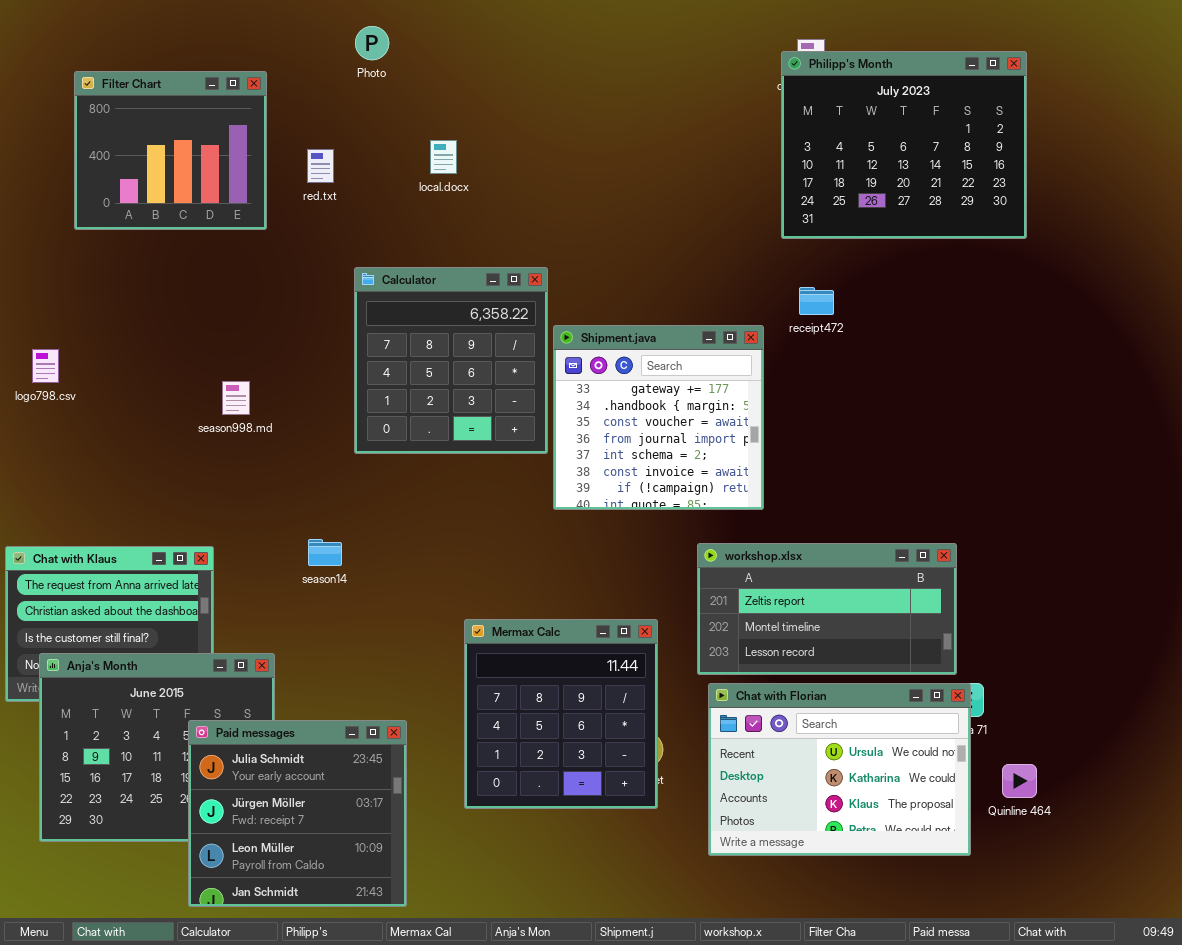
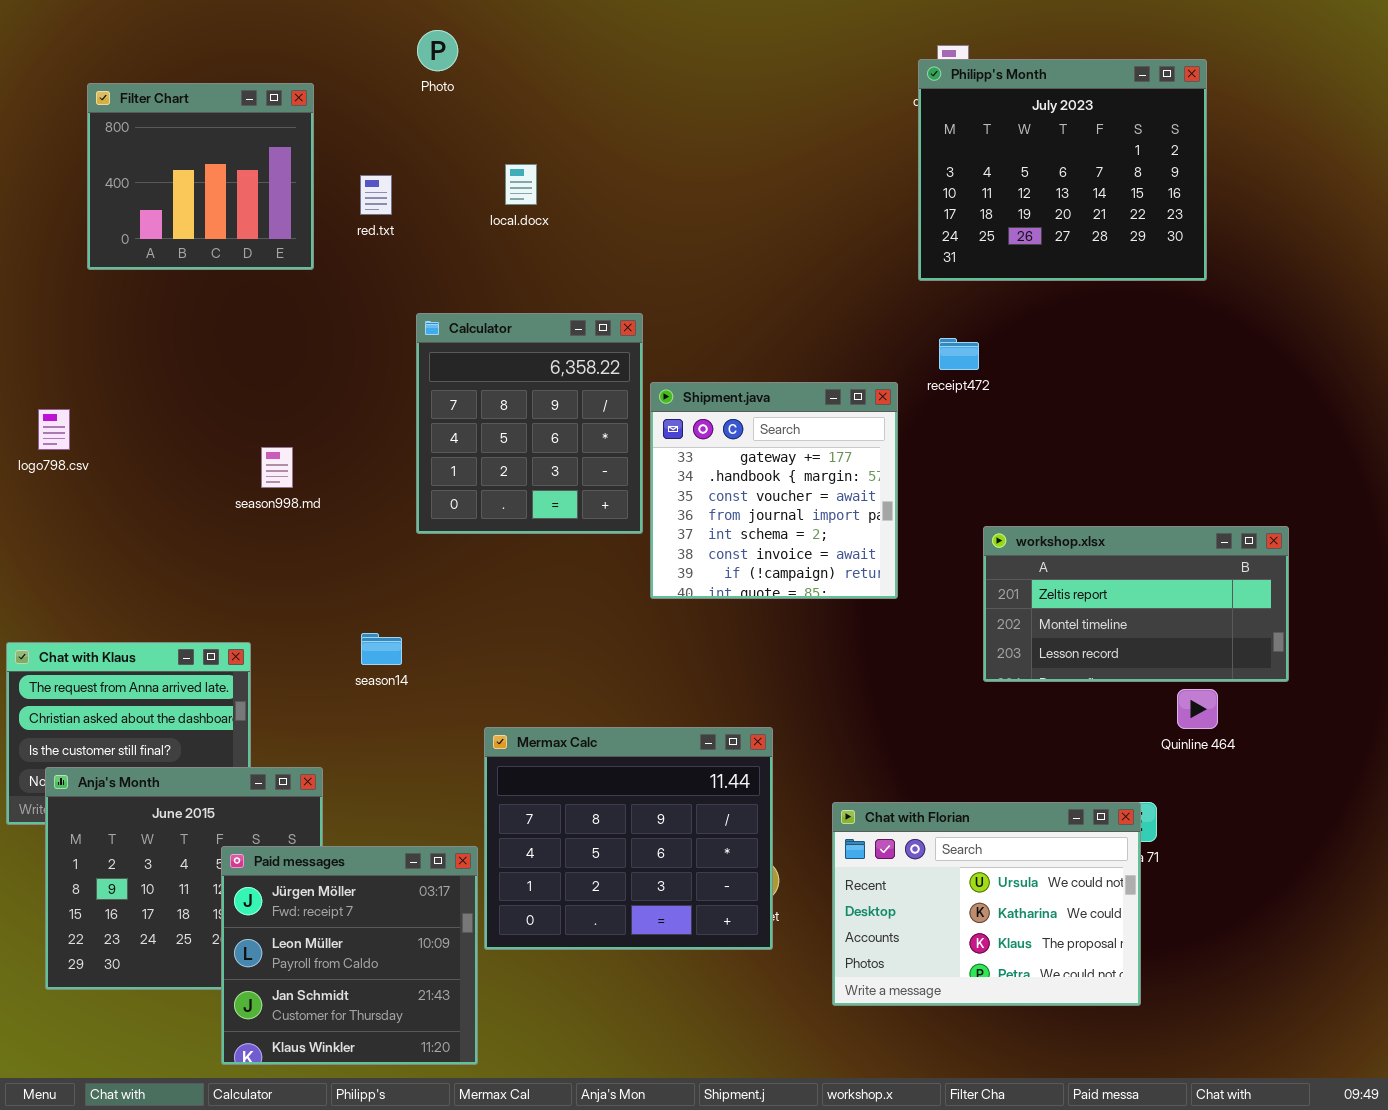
workshop.xlsx: [697,543,957,675] -> [983,526,1289,682], moved
Mermax Calc: [464,619,658,809] -> [484,727,773,950], resized
Paid messages: [188,720,407,907] -> [221,846,478,1065], scrolled down 1 row
Quinline 464: [1002,764,1037,798] -> [1177,689,1218,729], moved

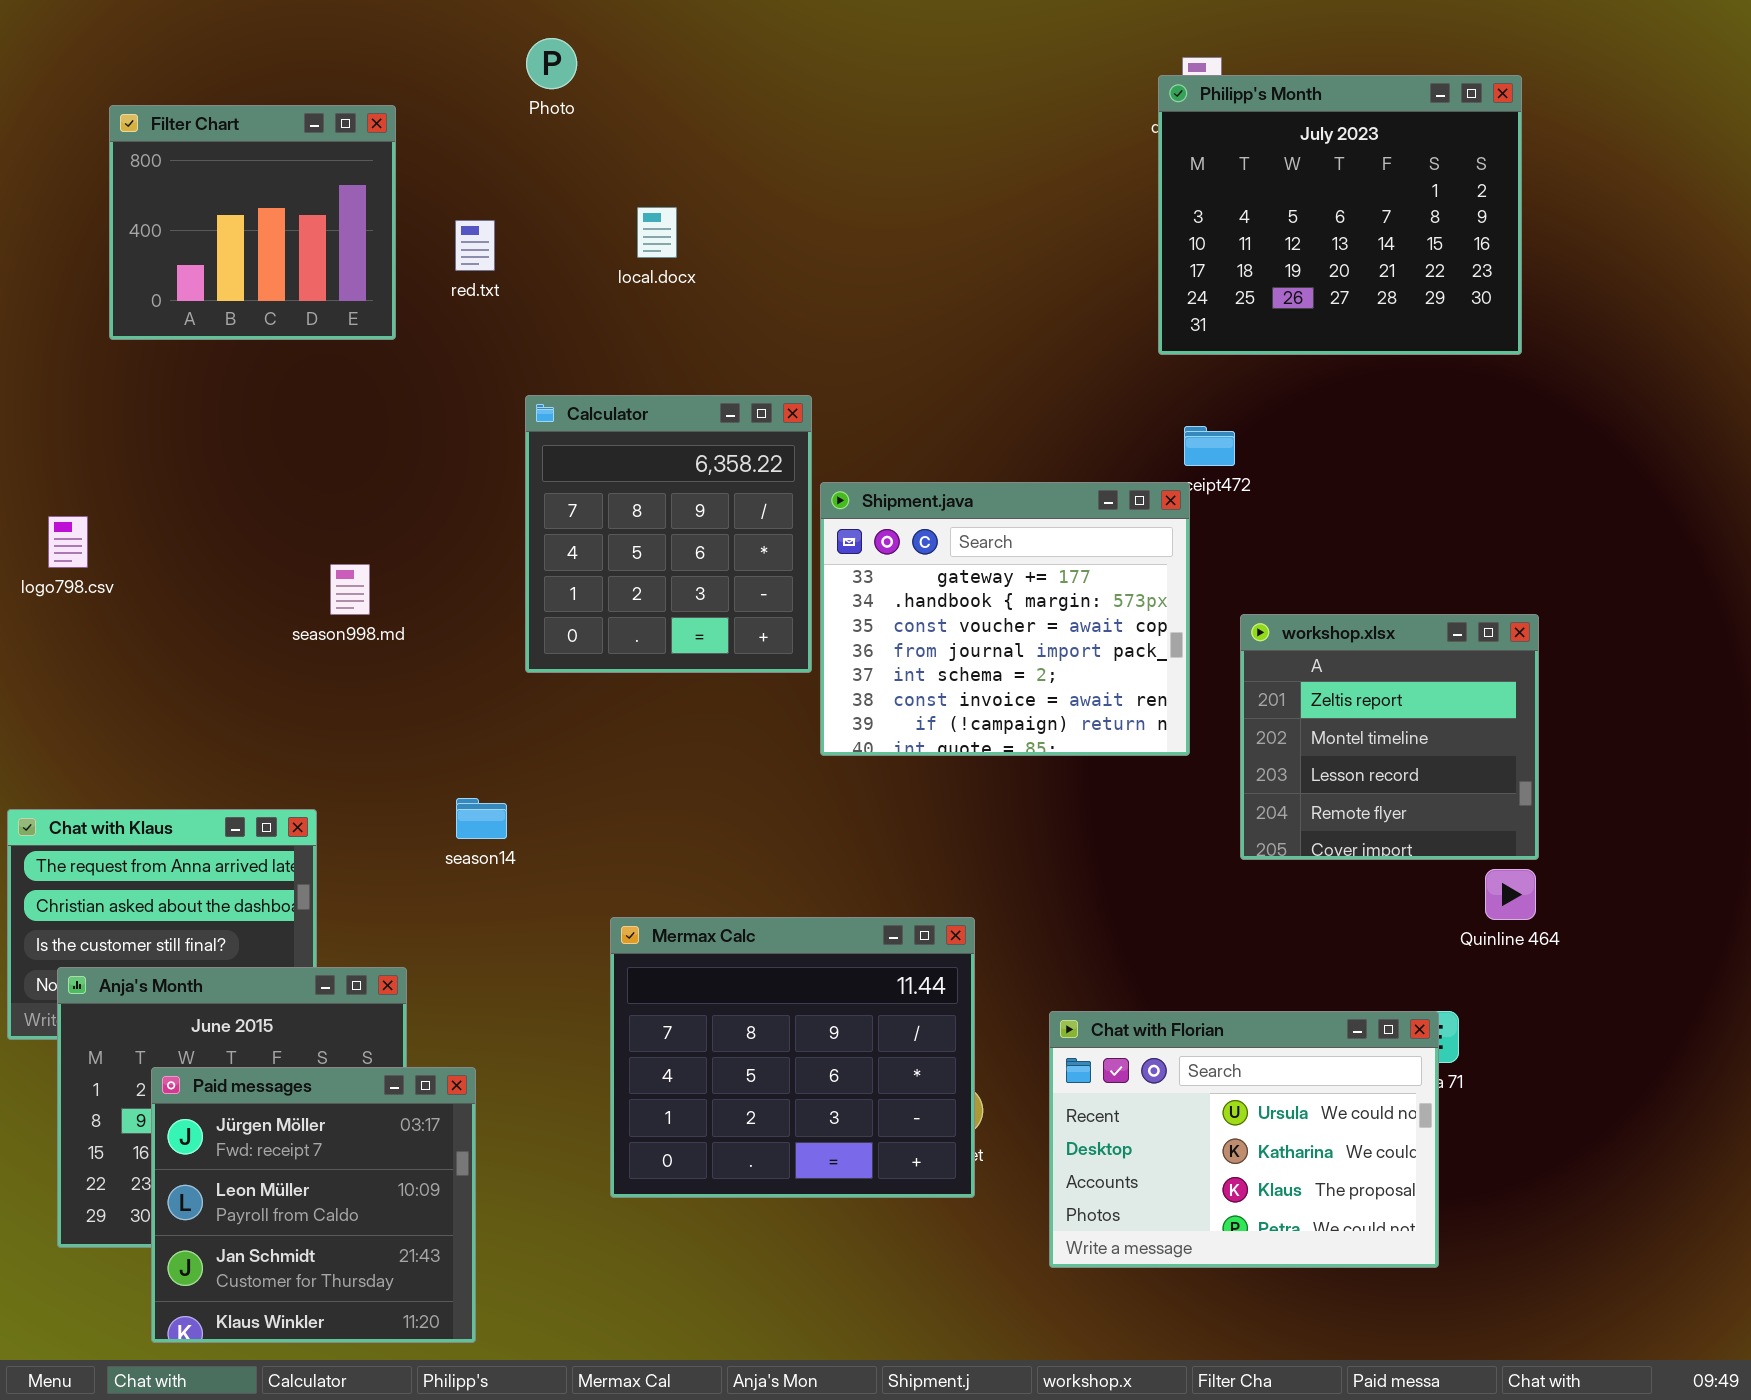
Shipment.java: [650,382,898,599] -> [820,482,1190,756], resized
workshop.xlsx: [983,526,1289,682] -> [1240,614,1539,860], resized
Paid messages: [221,846,478,1065] -> [151,1067,476,1343], moved

